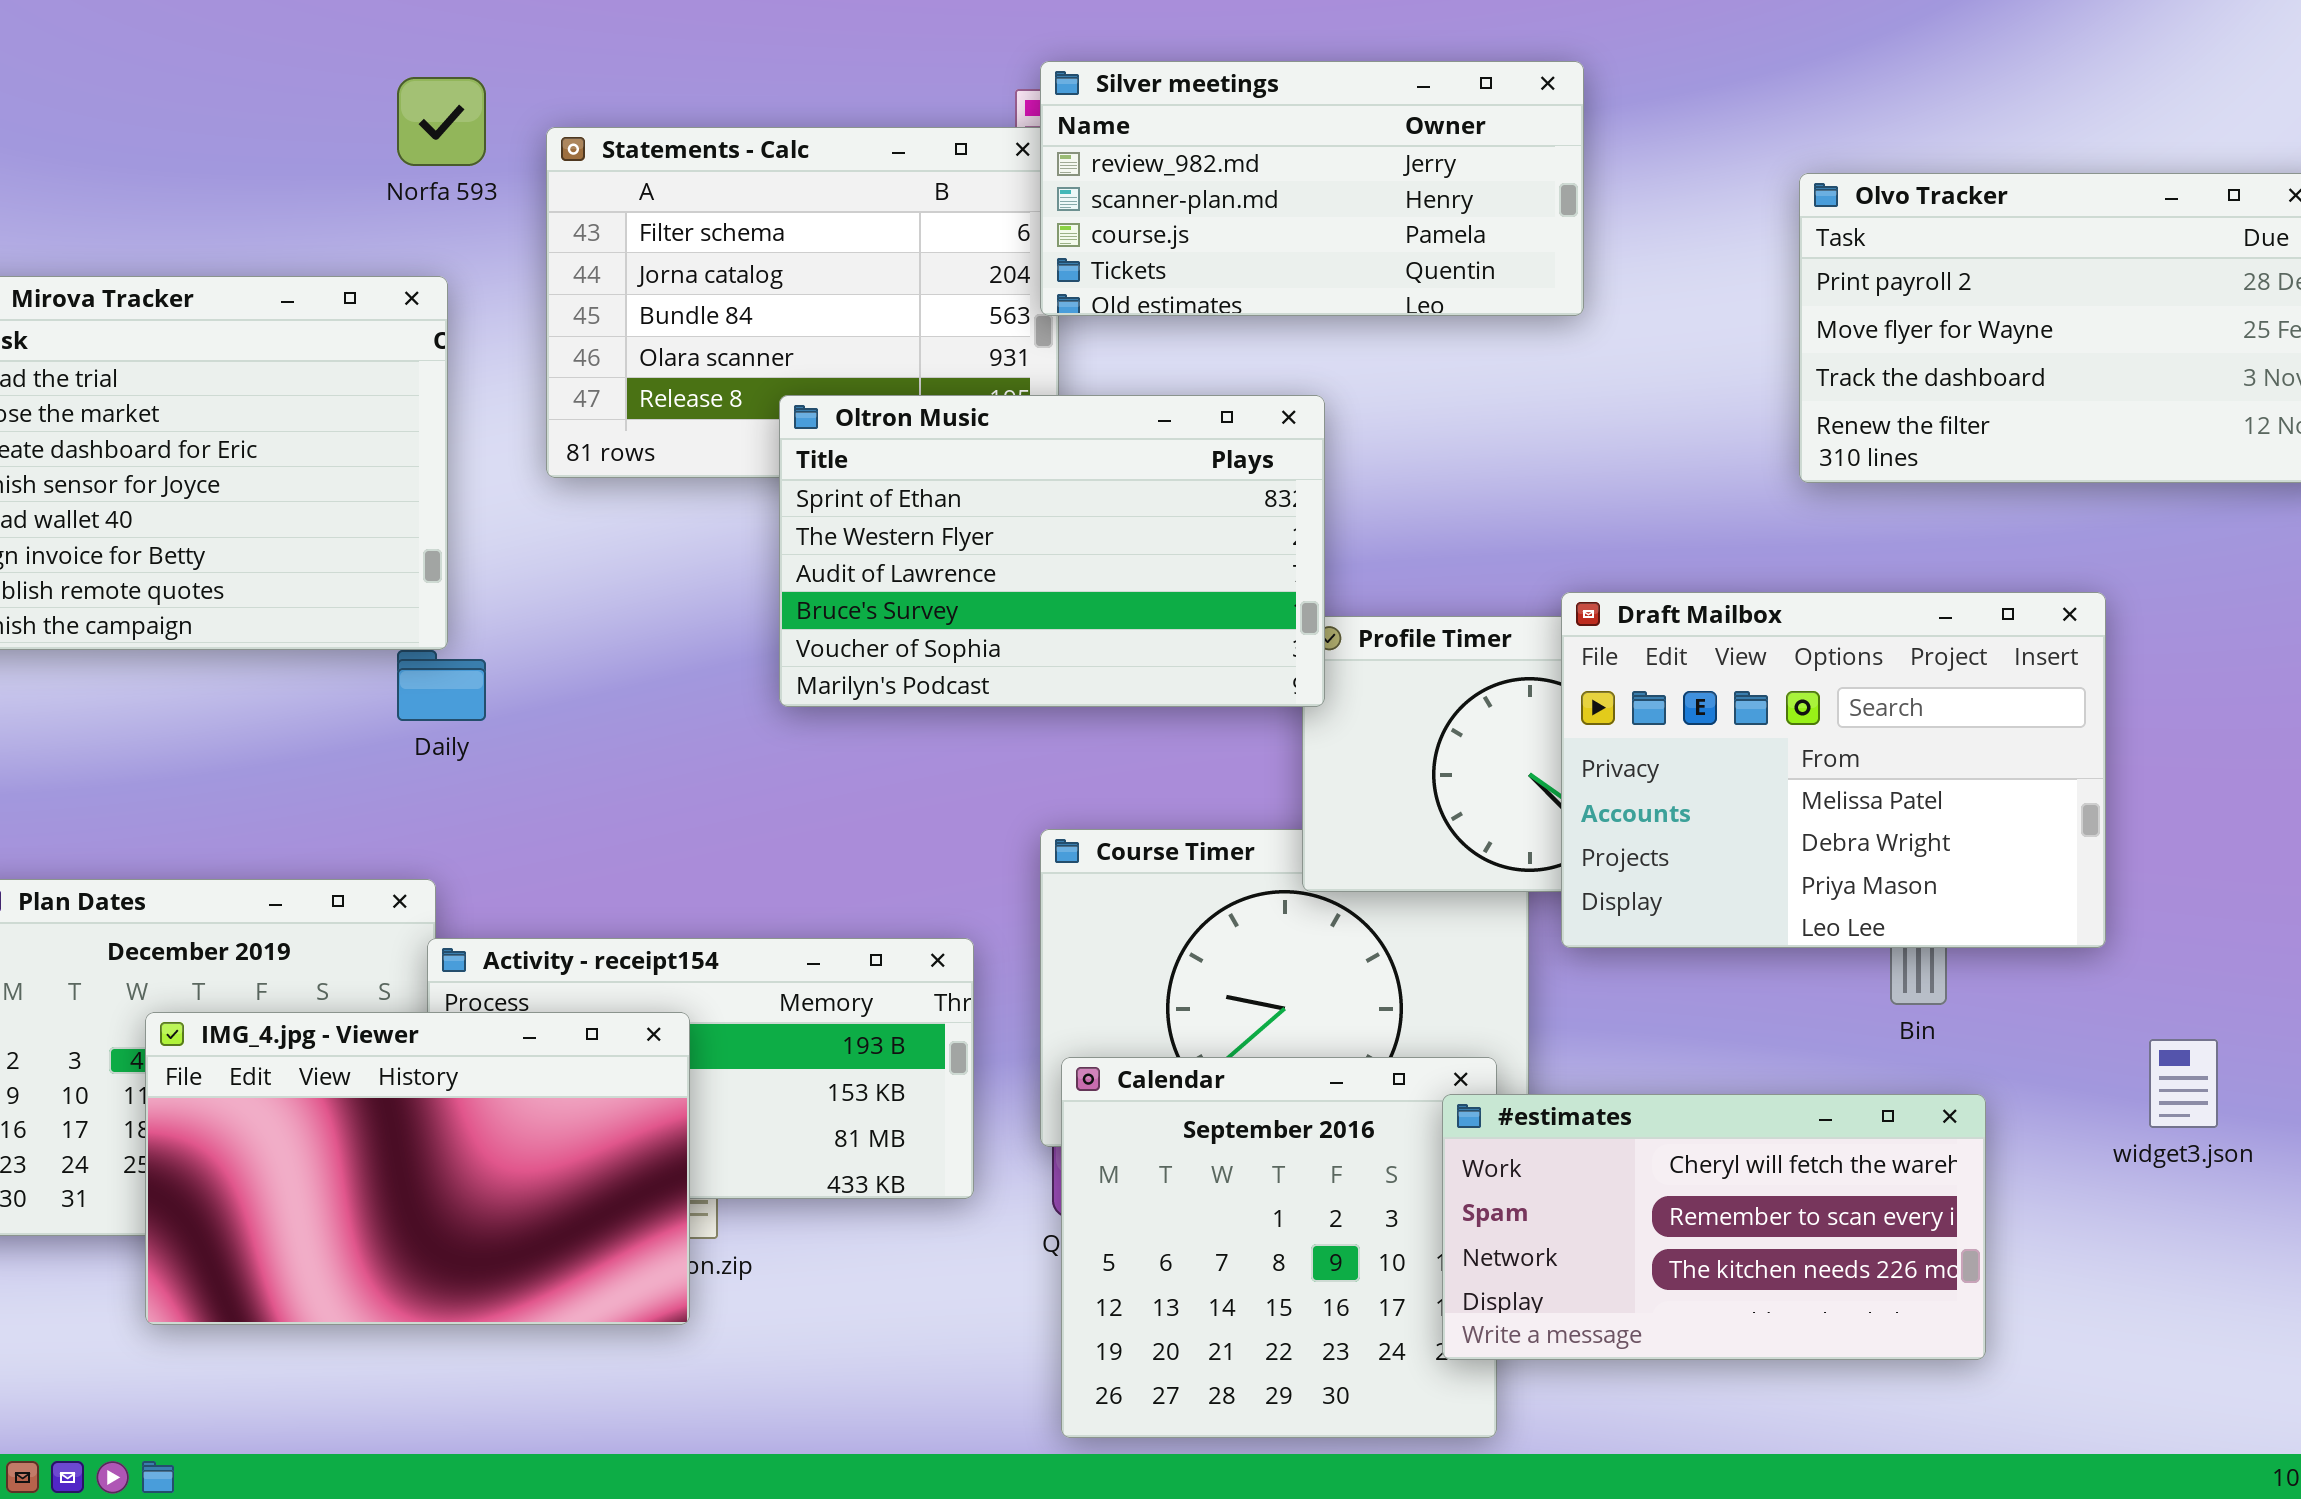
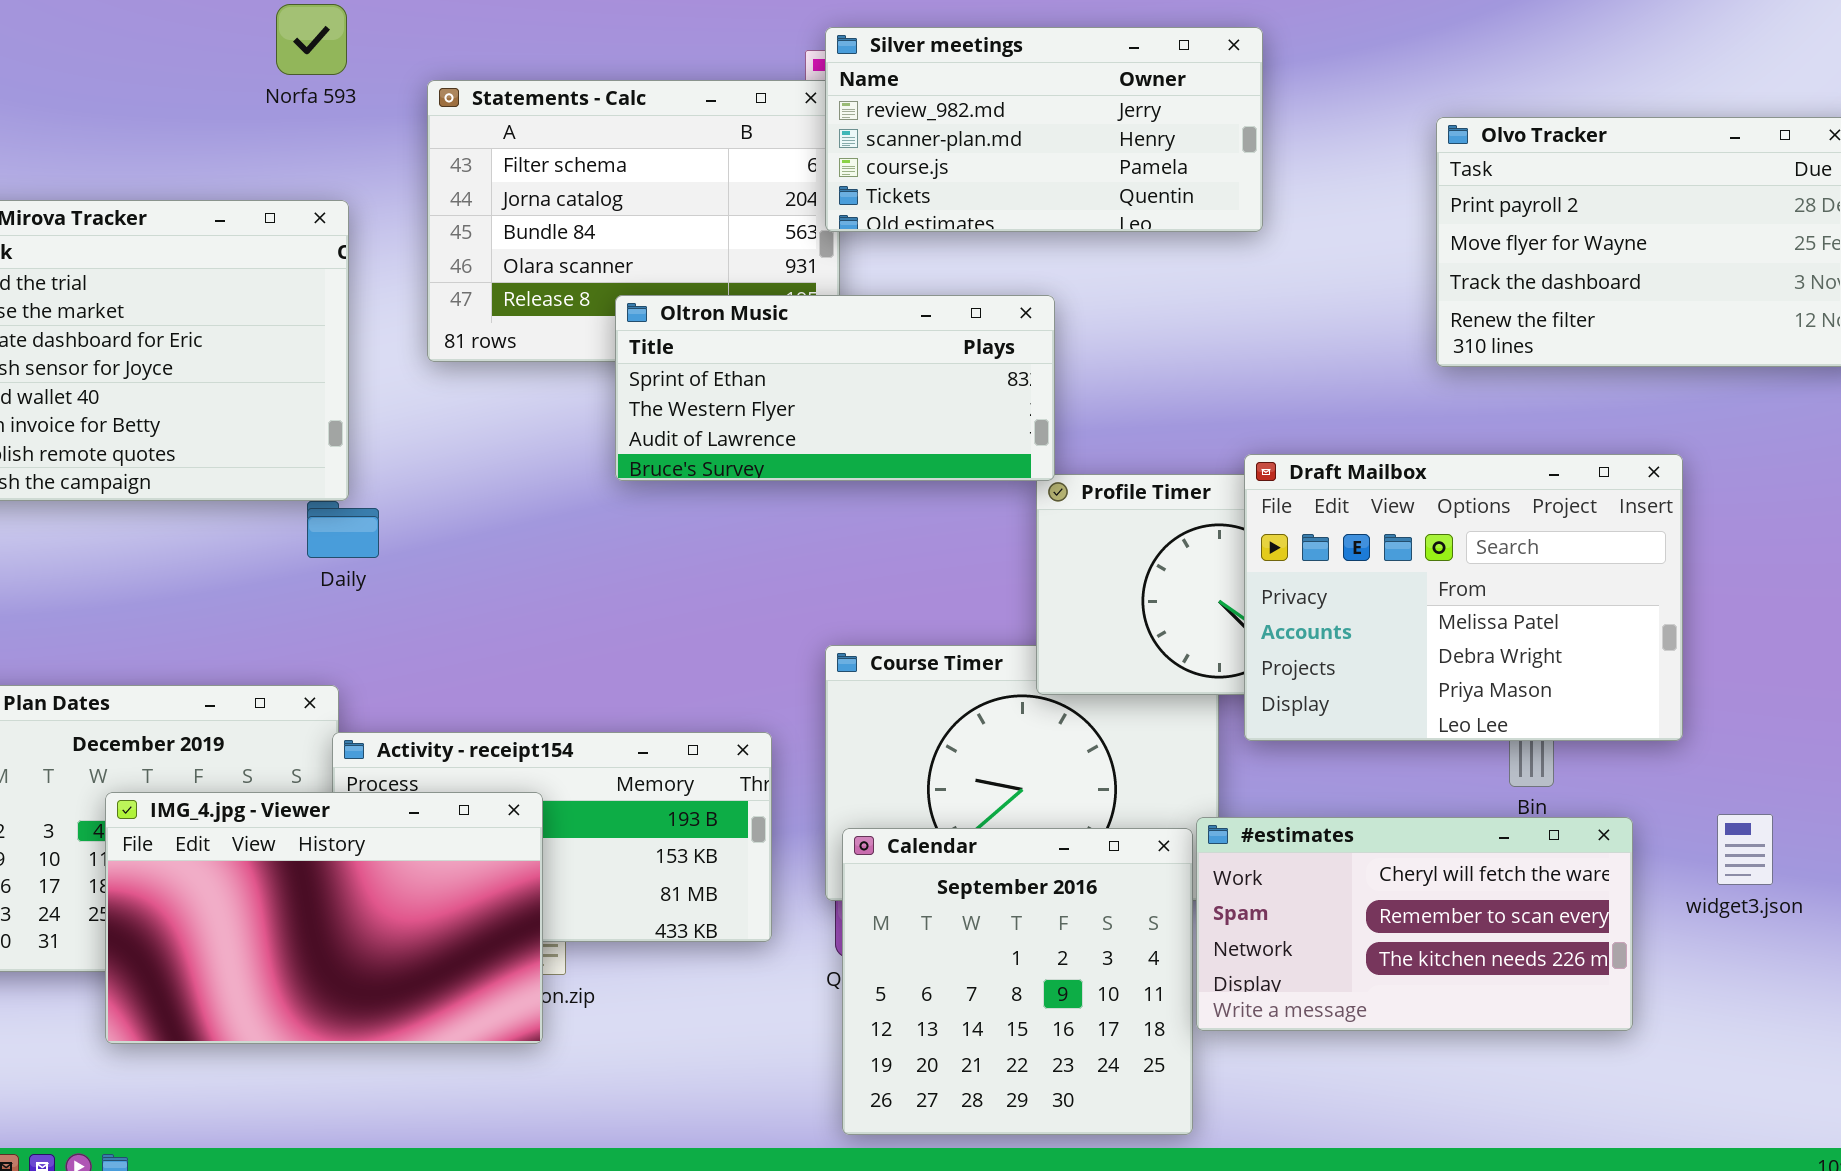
Norfa 593: [397,77,486,166] -> [276,4,347,75], moved
Oltron Music: [779,395,1325,707] -> [615,295,1055,481], resized
#estimates: [1442,1094,1986,1360] -> [1196,817,1633,1031], moved

